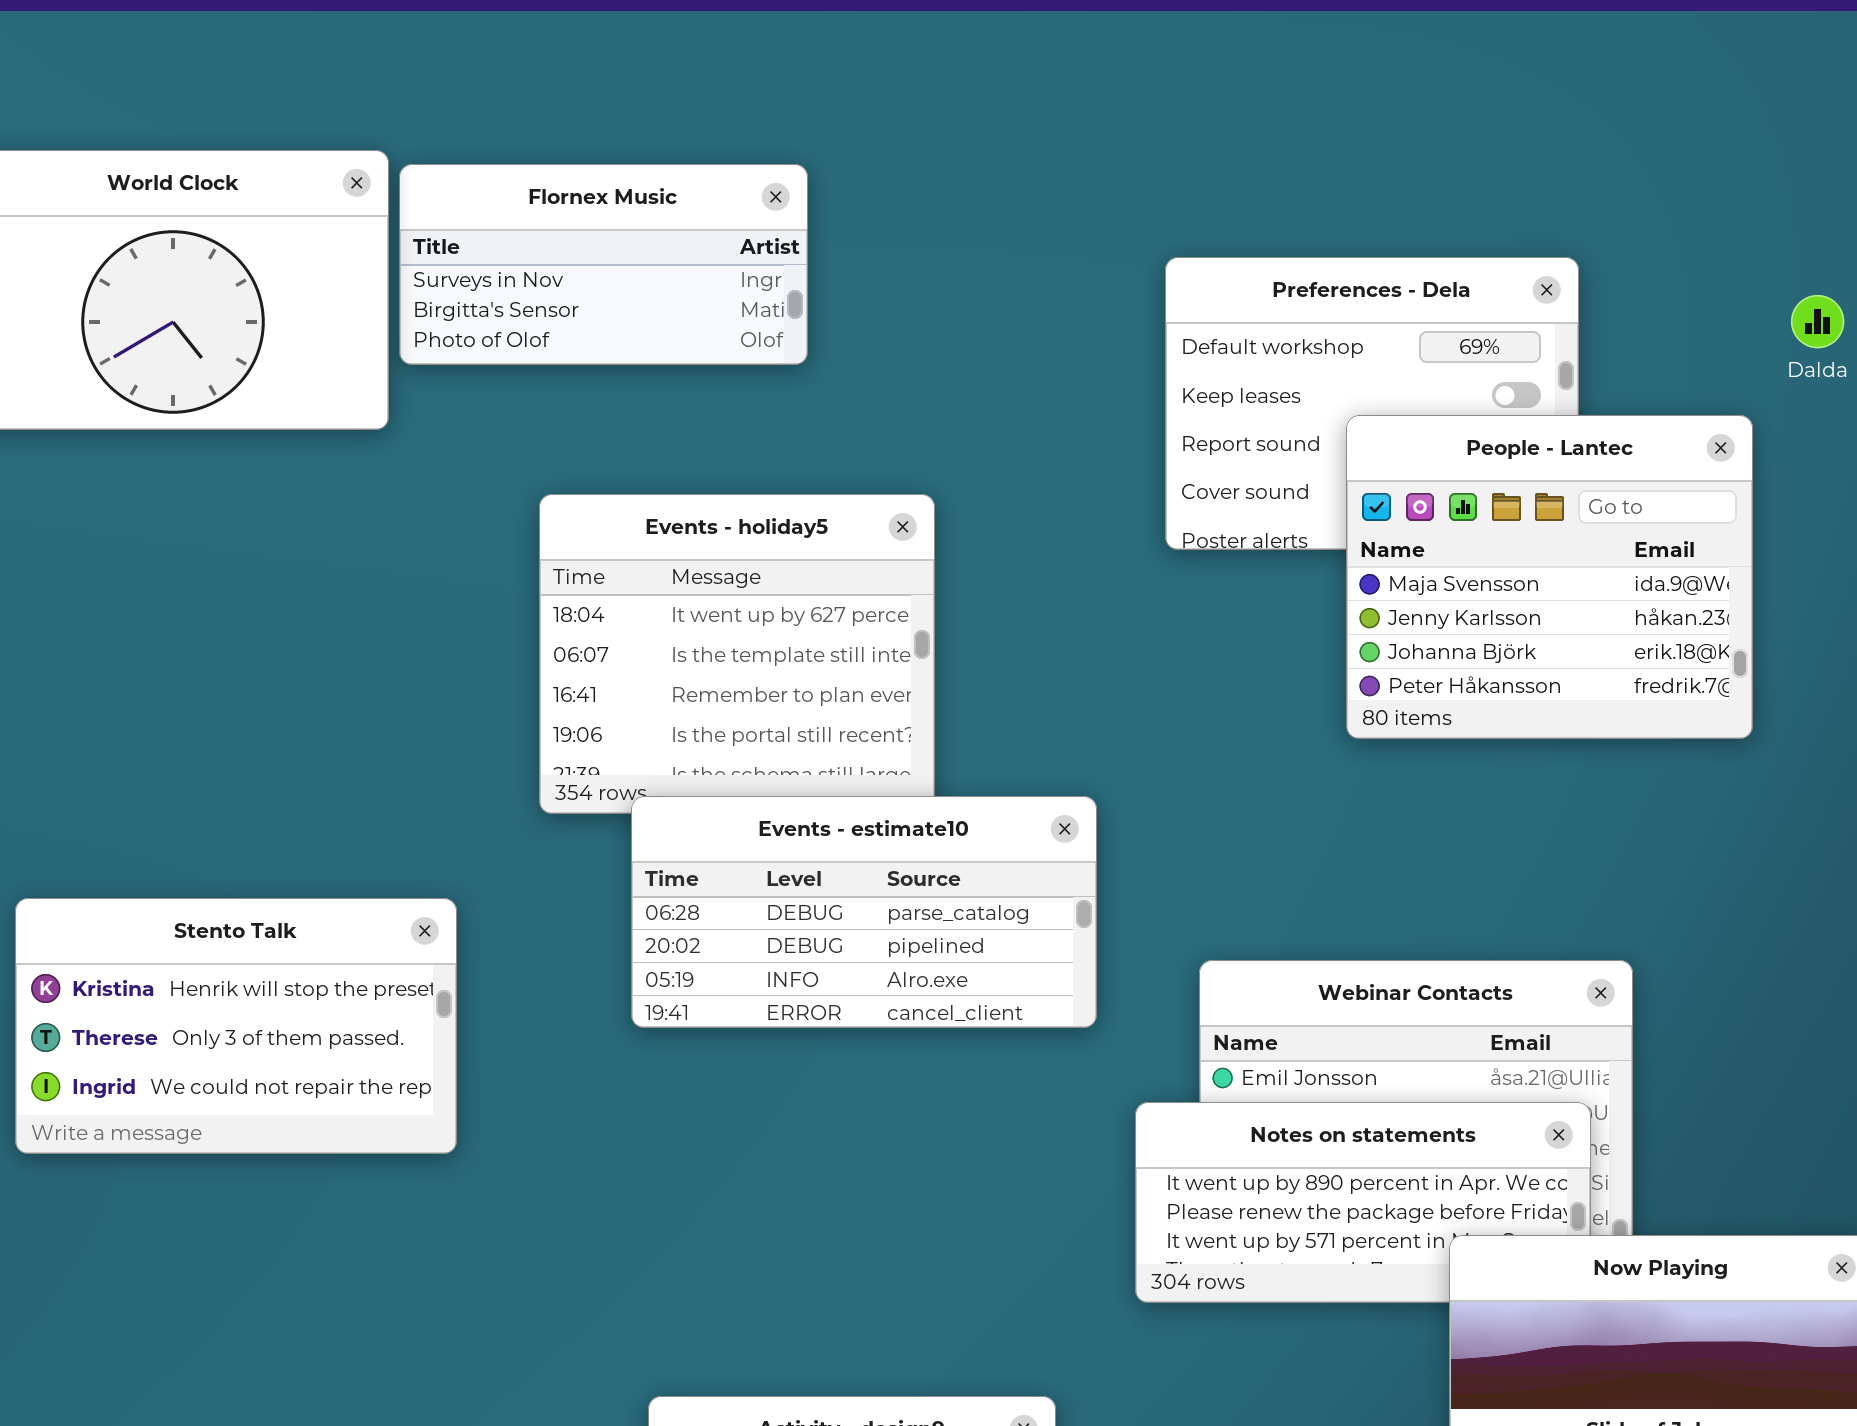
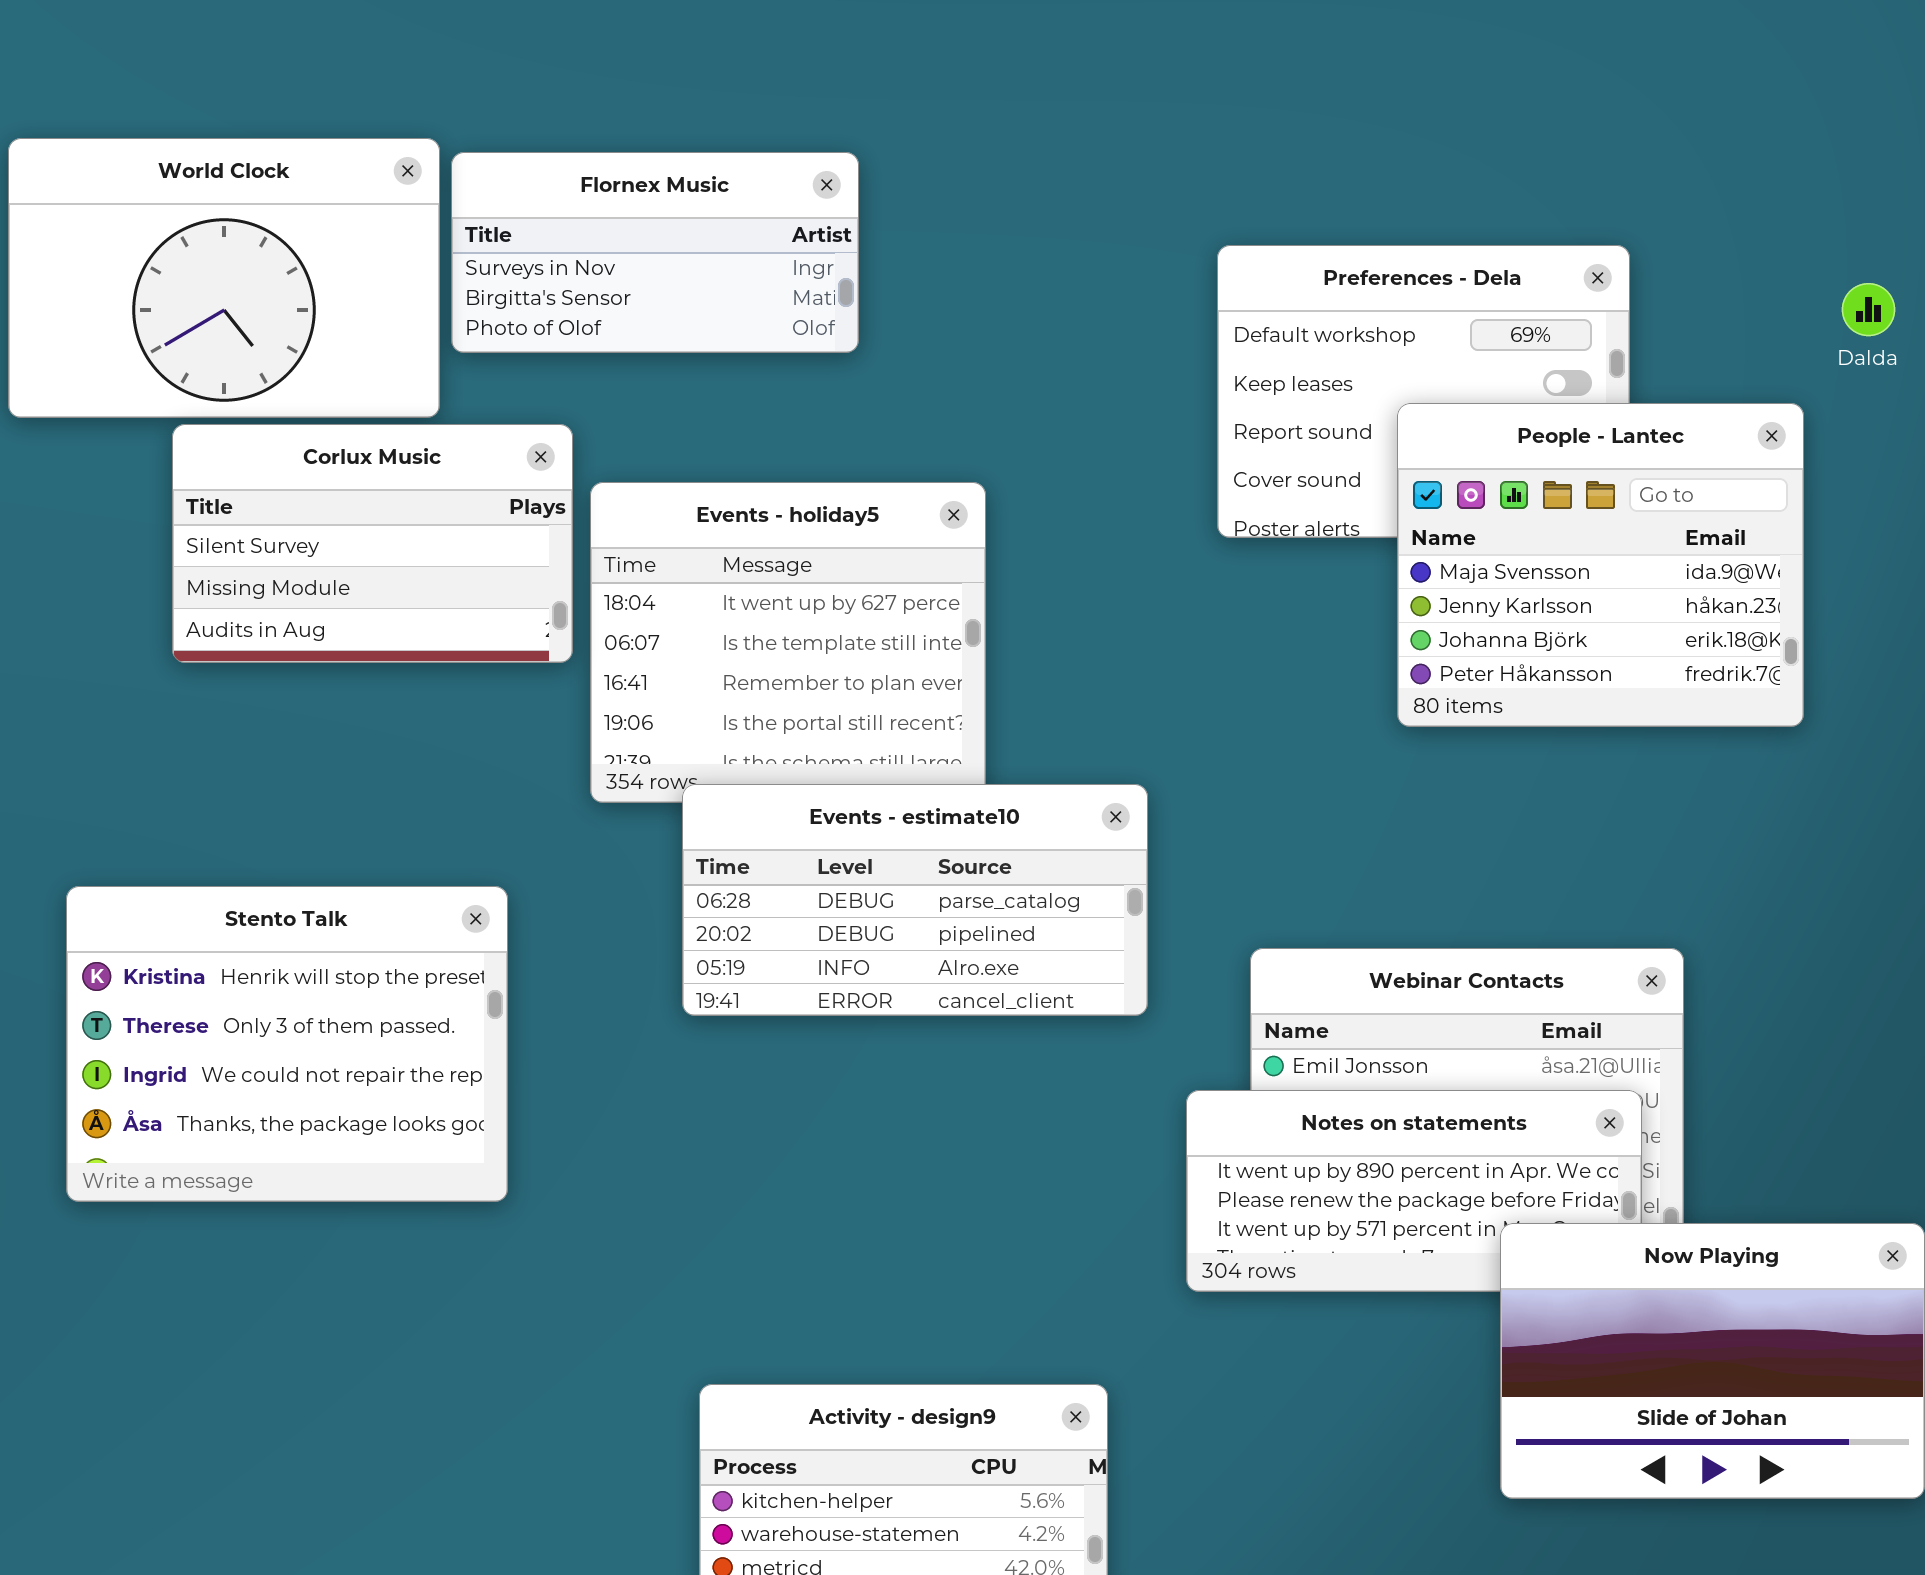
Corlux Music: none -> [172,424,573,663], opened
Stento Talk: [15,898,457,1154] -> [66,886,508,1202], resized

